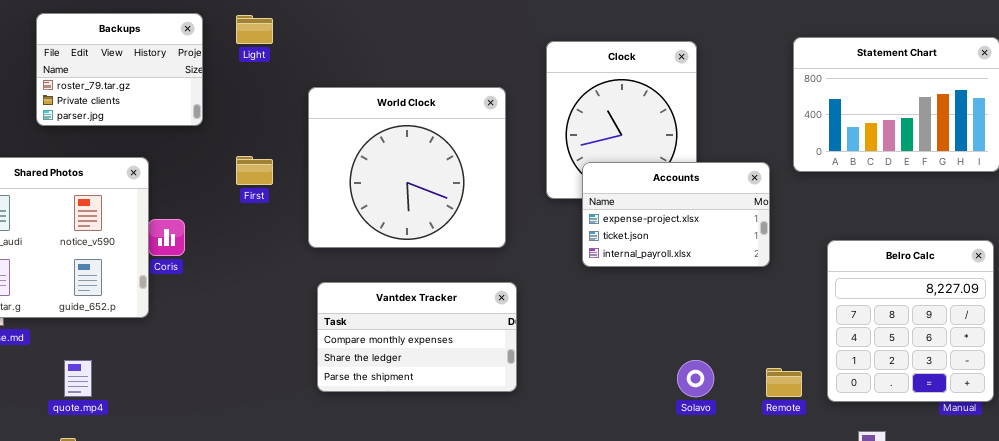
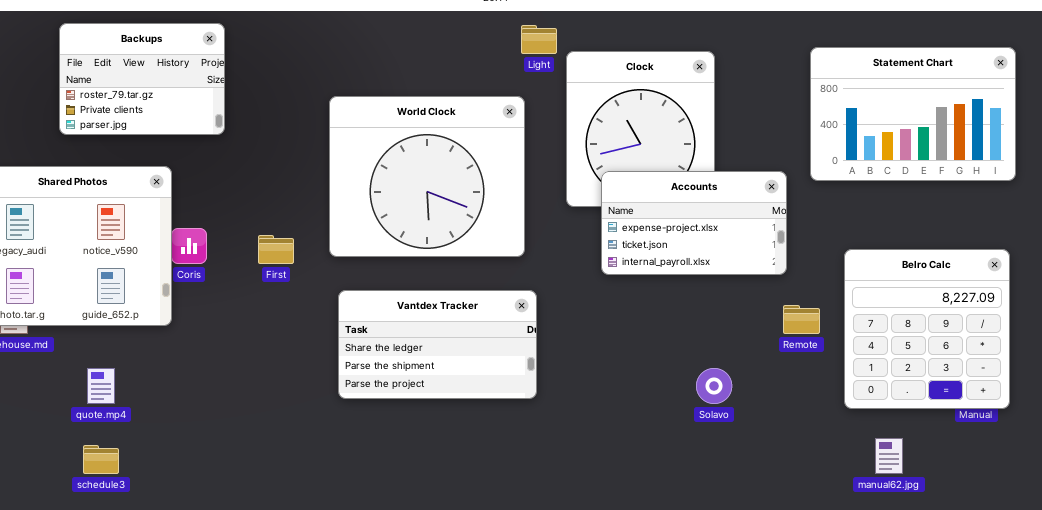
Light: [236,15,273,44] -> [521,25,557,54], moved
First: [236,156,273,185] -> [258,235,294,264], moved
Vantdex Tracker: [317,282,517,392] -> [338,290,537,399], scrolled down 1 row
Remote: [766,368,802,397] -> [783,305,820,334], moved

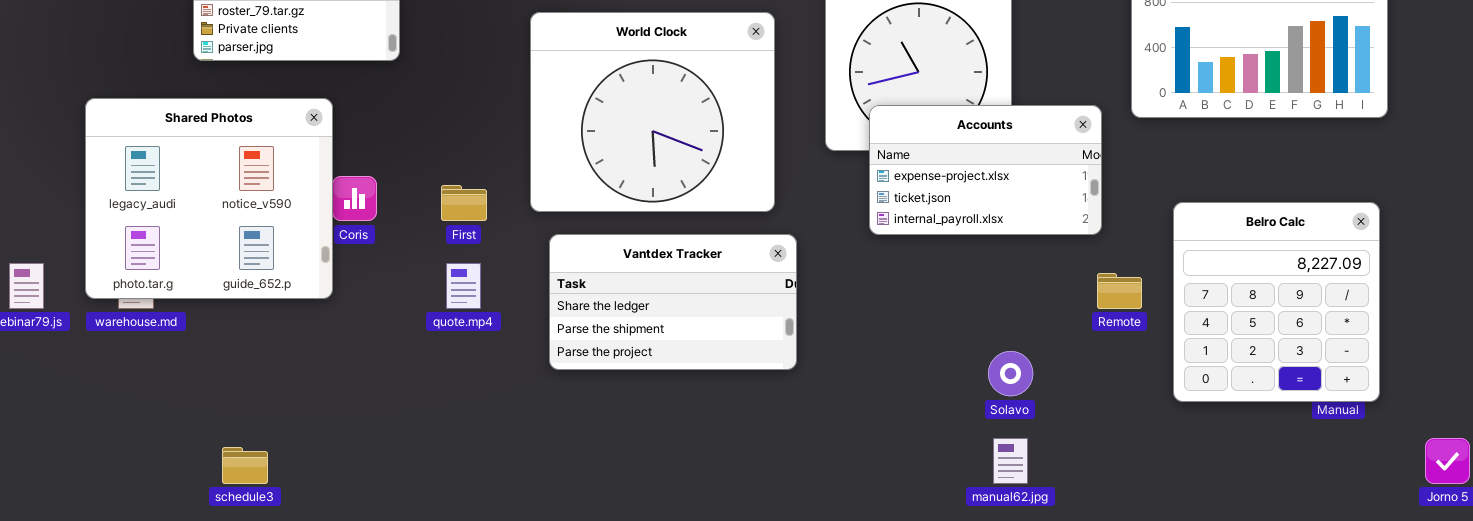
Vantdex Tracker: [338,290,537,399] -> [549,234,797,370], moved
quote.mp4: [87,368,115,404] -> [446,263,481,309], moved
manual62.jpg: [875,438,903,474] -> [993,438,1028,484], moved

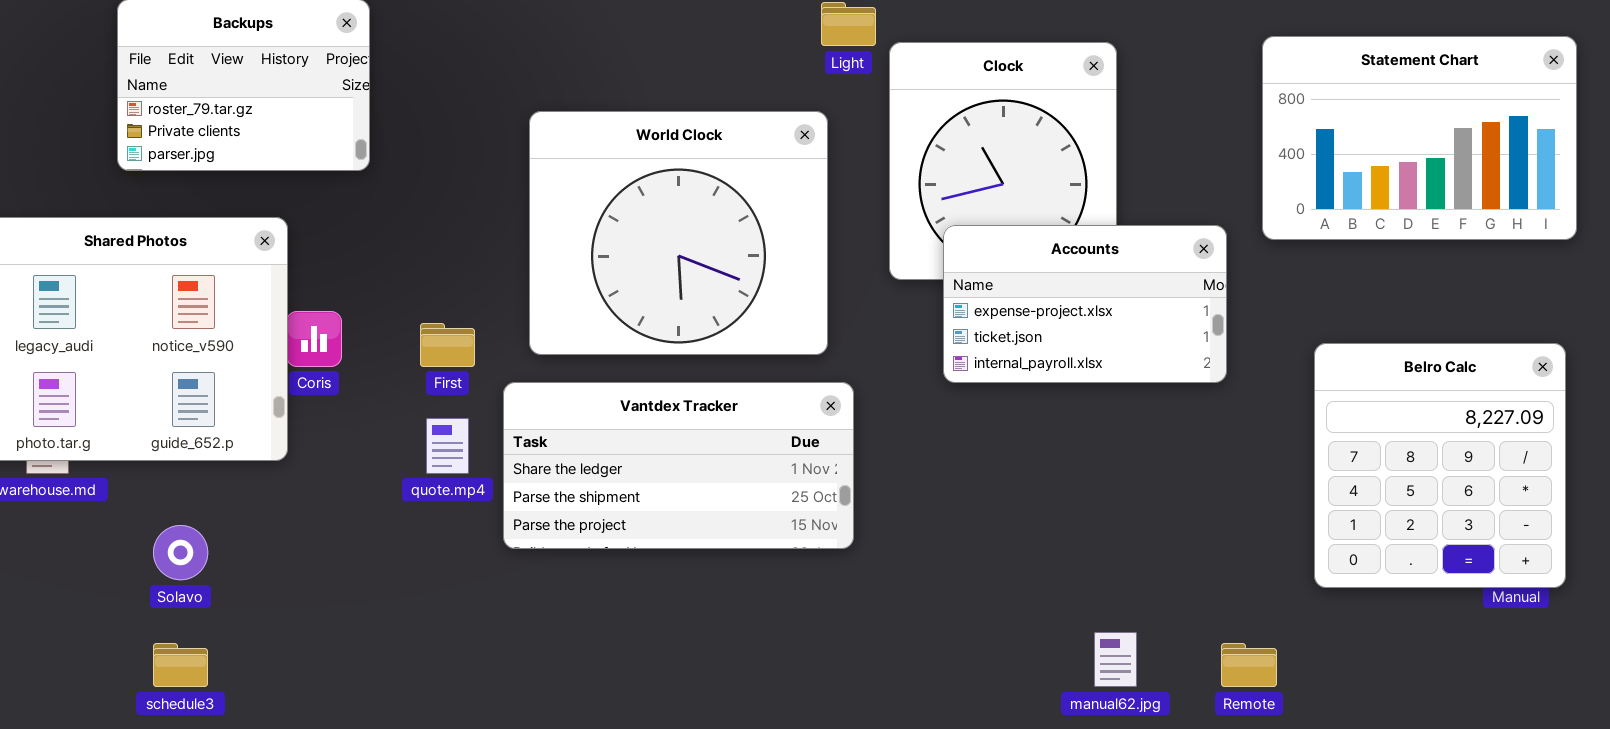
Vantdex Tracker: [549,234,797,370] -> [503,382,854,549], resized
Remote: [1097,273,1142,309] -> [1221,643,1277,687], moved
Solavo: [988,351,1033,396] -> [153,525,208,580], moved

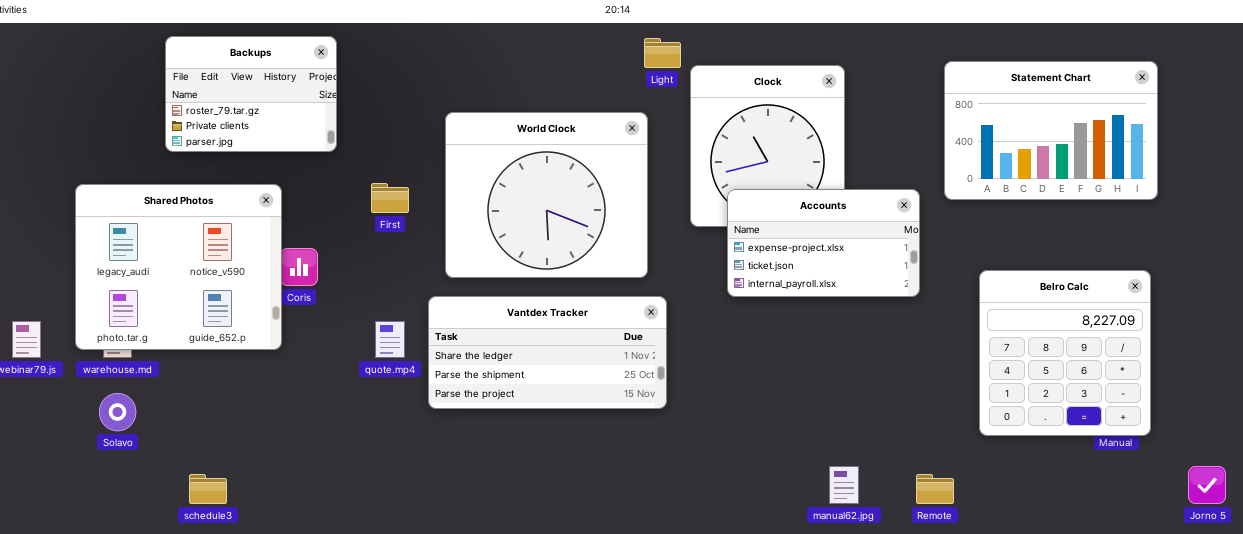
First: [420,323,475,367] -> [371,183,409,213], moved
Solavo: [153,525,208,580] -> [99,393,136,431], moved

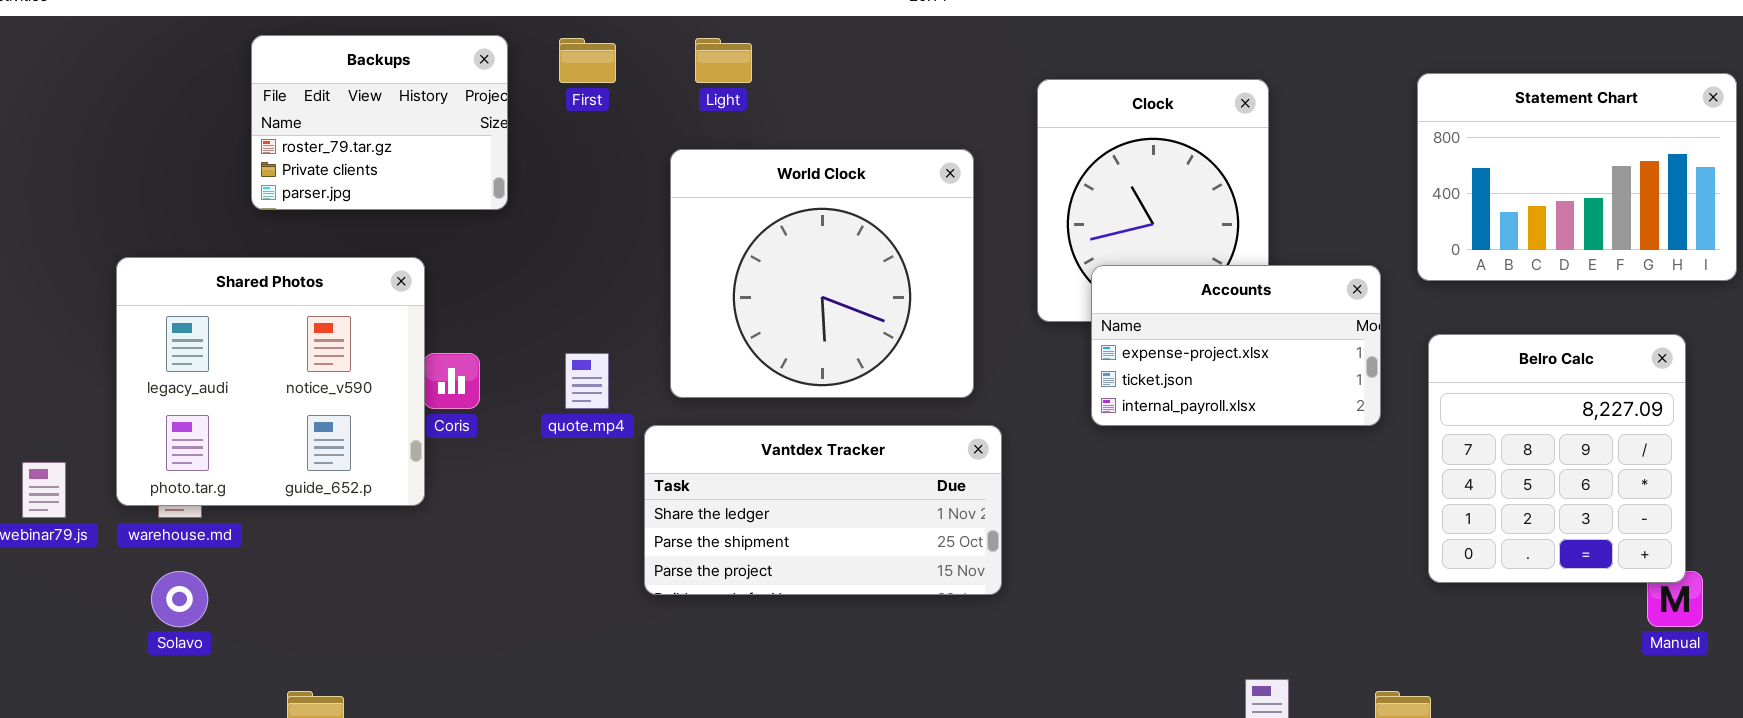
Light: [644,38,681,68] -> [695,38,752,83], moved
First: [371,183,409,213] -> [559,38,616,83], moved
Belro Calc: [979,270,1151,436] -> [1428,334,1686,583], moved
quote.mp4: [375,321,405,358] -> [565,353,609,409], moved

